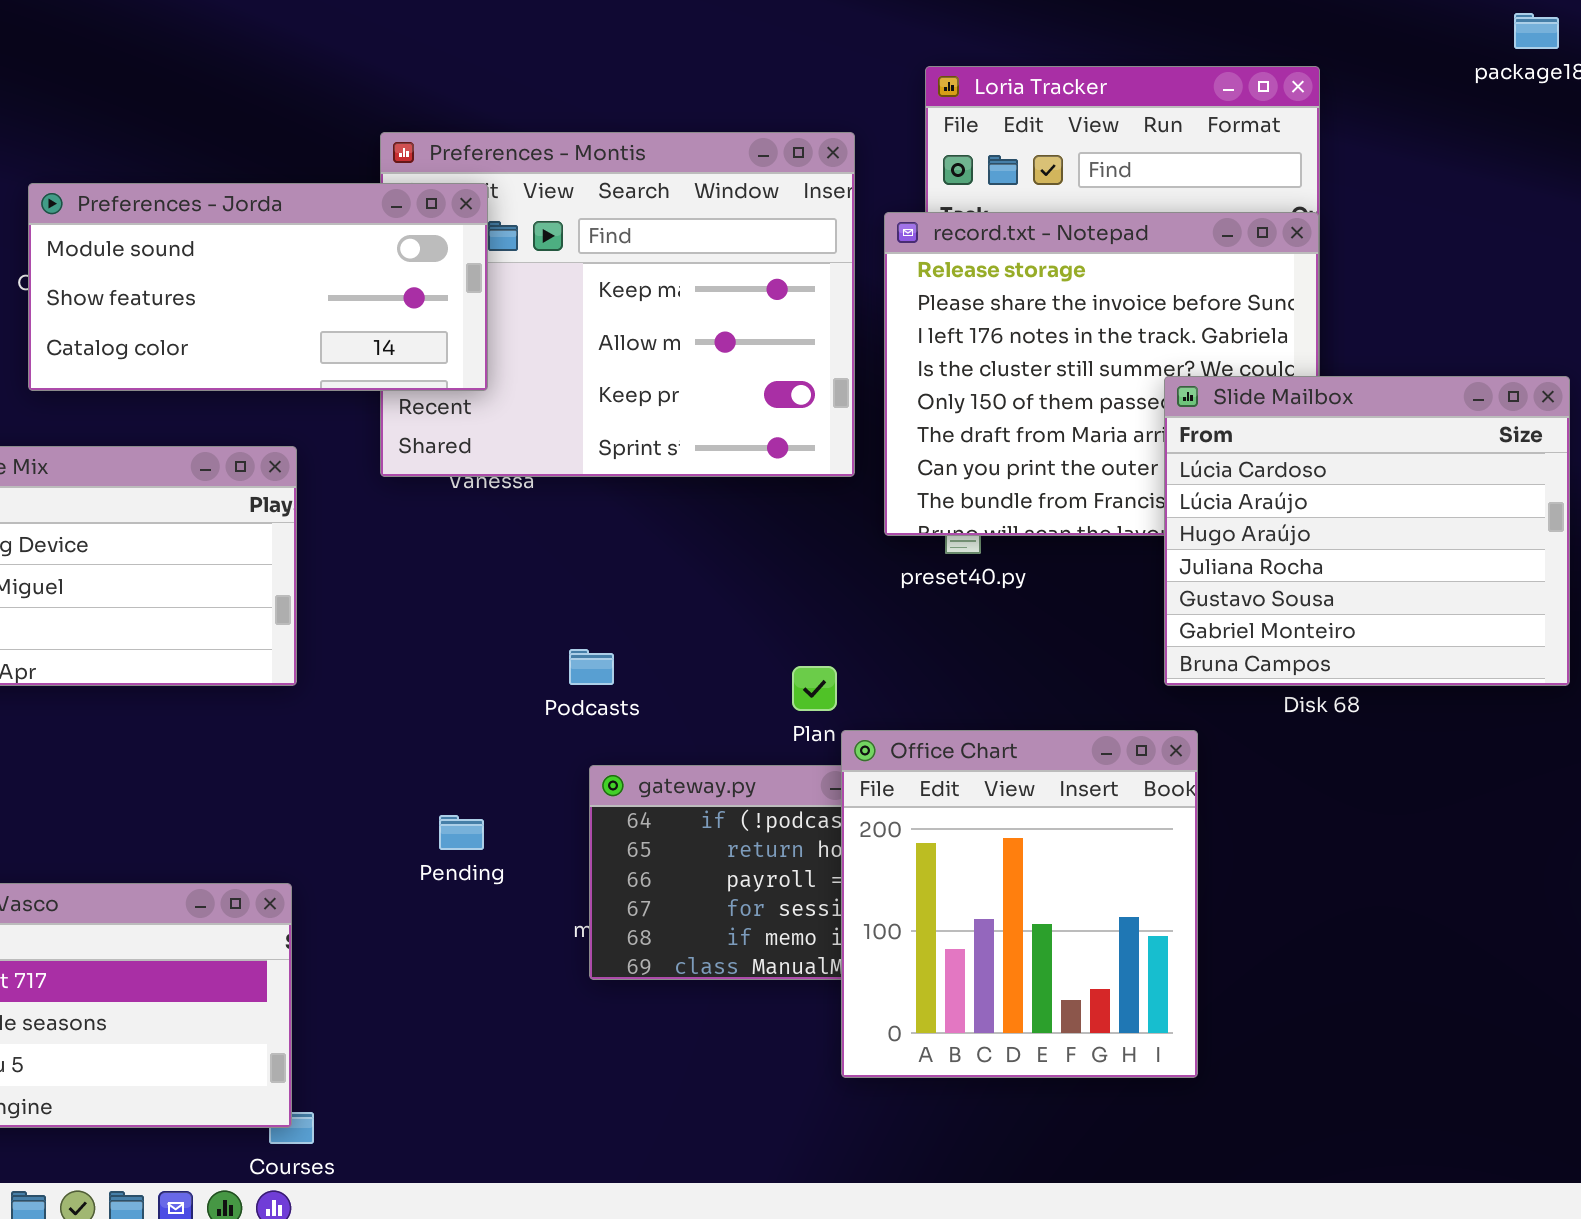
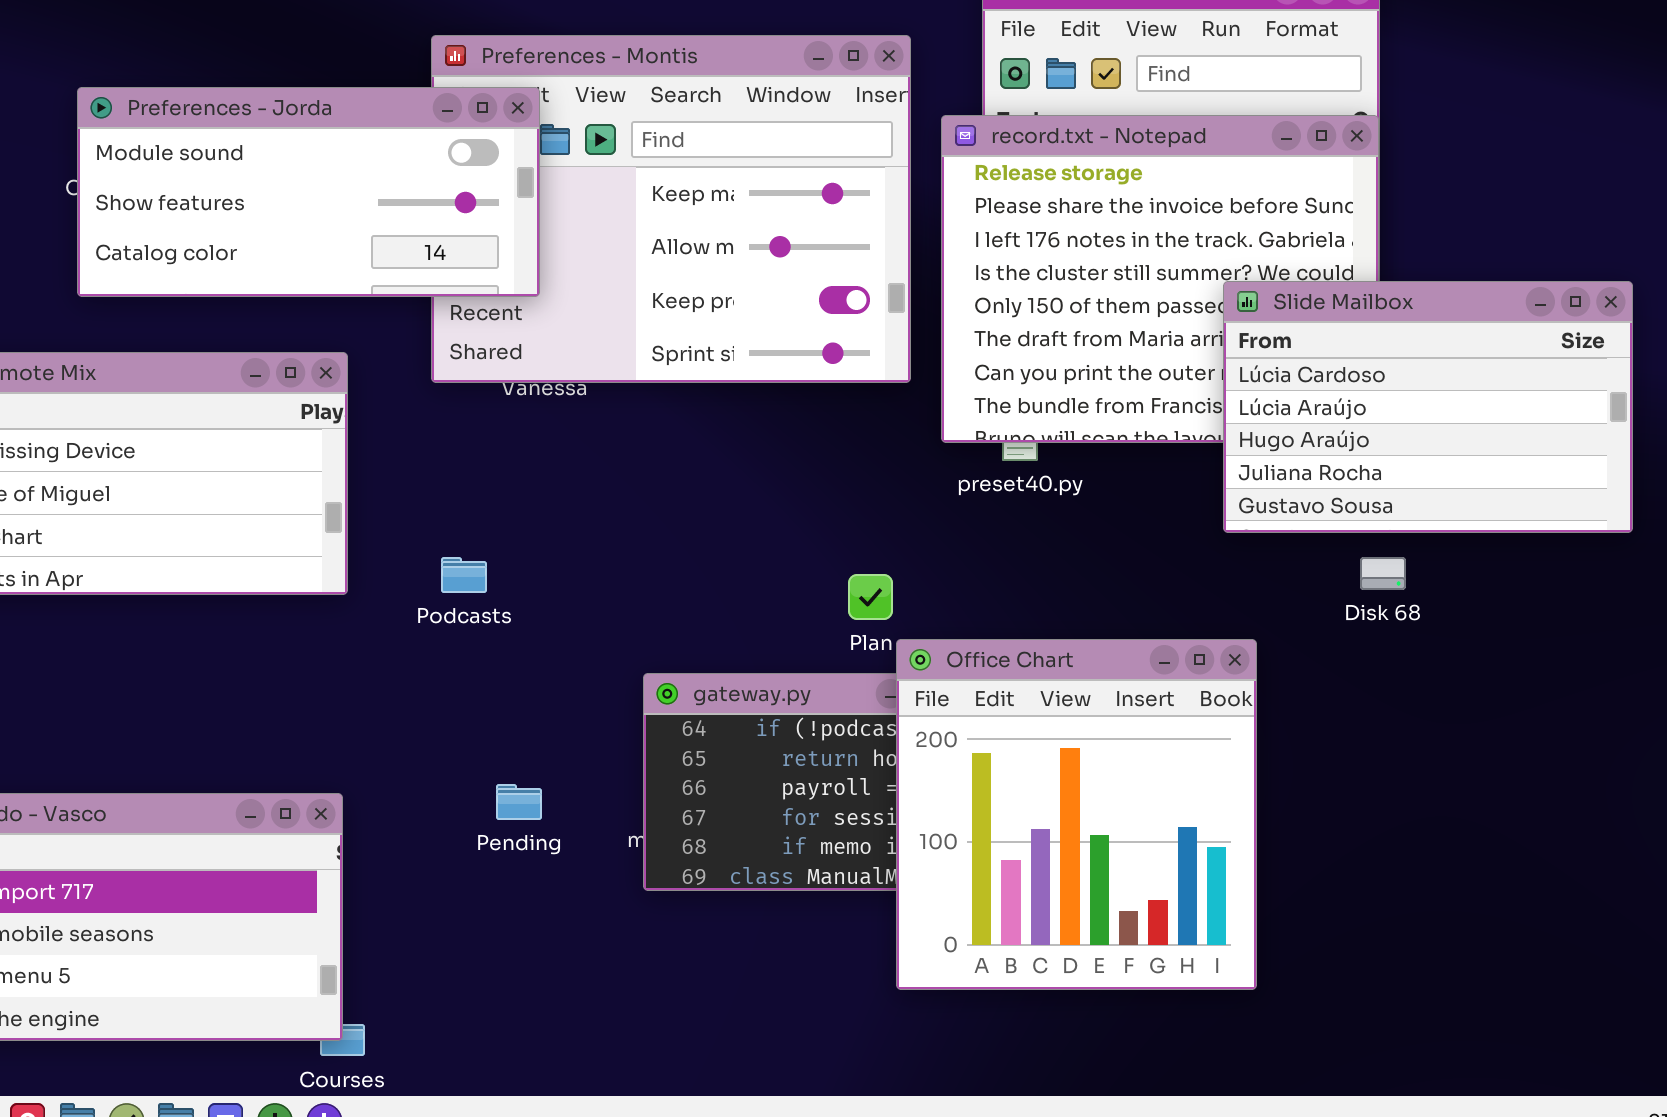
Slide Mailbox: [1164,376,1570,686] -> [1223,281,1633,533], resized
Podcasts: [569,649,614,685] -> [441,557,487,593], moved
Pending: [439,815,484,850] -> [496,784,542,820], moved

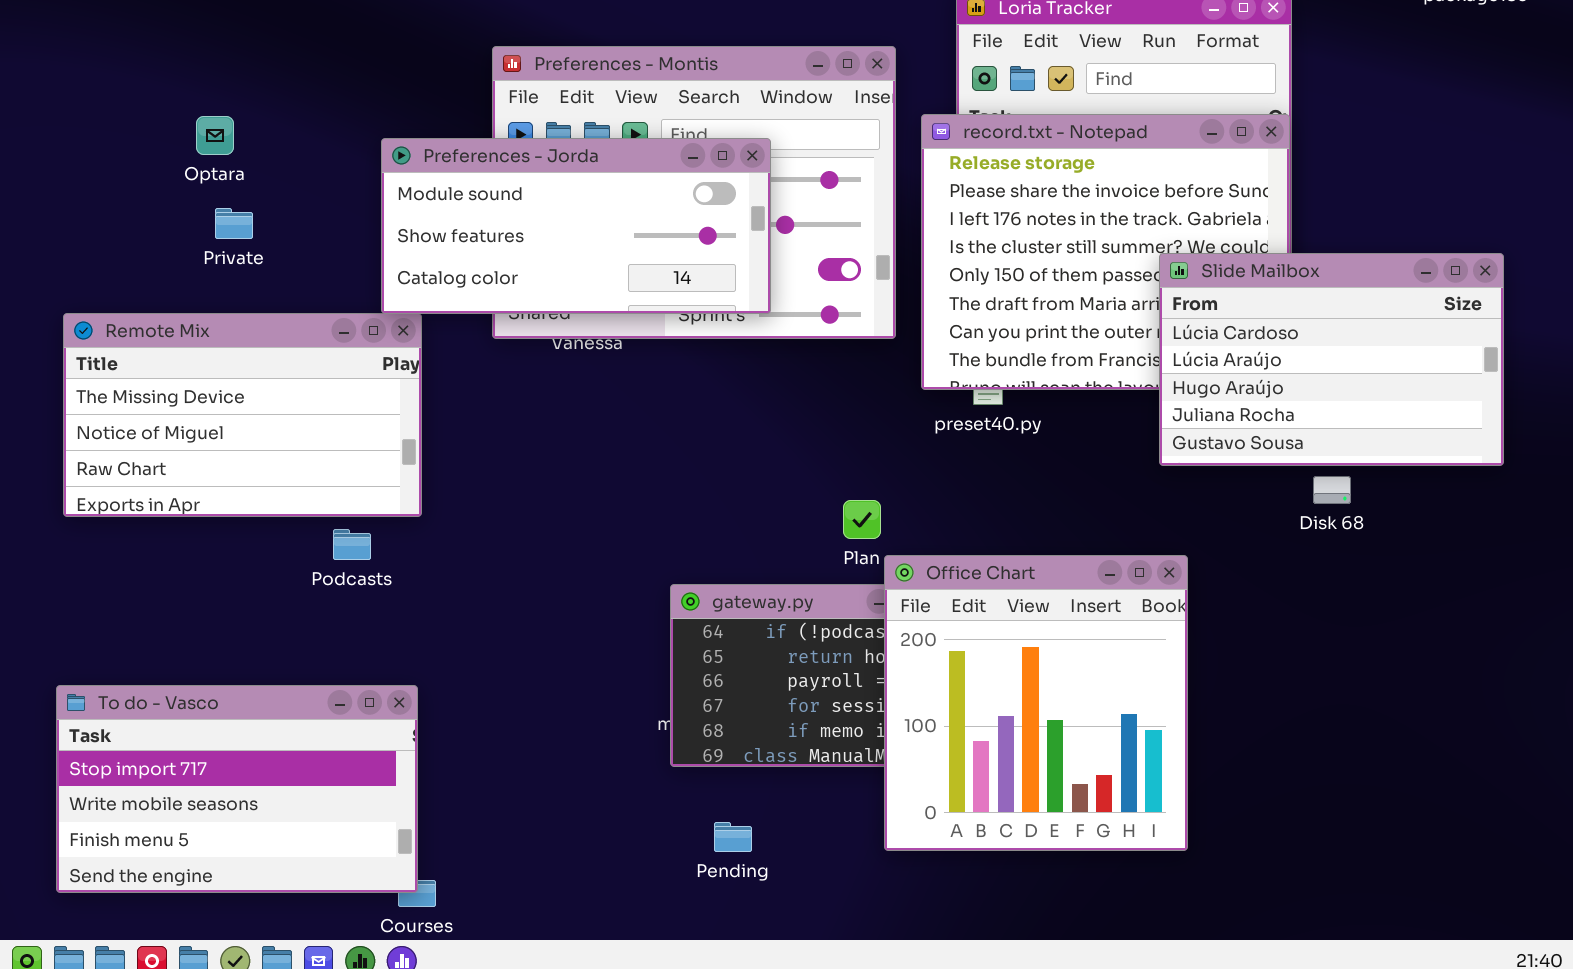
Preferences - Jorda: [77,87,540,297] -> [381,138,771,314], moved
Podcasts: [441,557,487,593] -> [333,529,371,560], moved
Disk 68: [1360,557,1406,590] -> [1313,476,1351,504], moved
Pending: [496,784,542,820] -> [714,822,752,852], moved

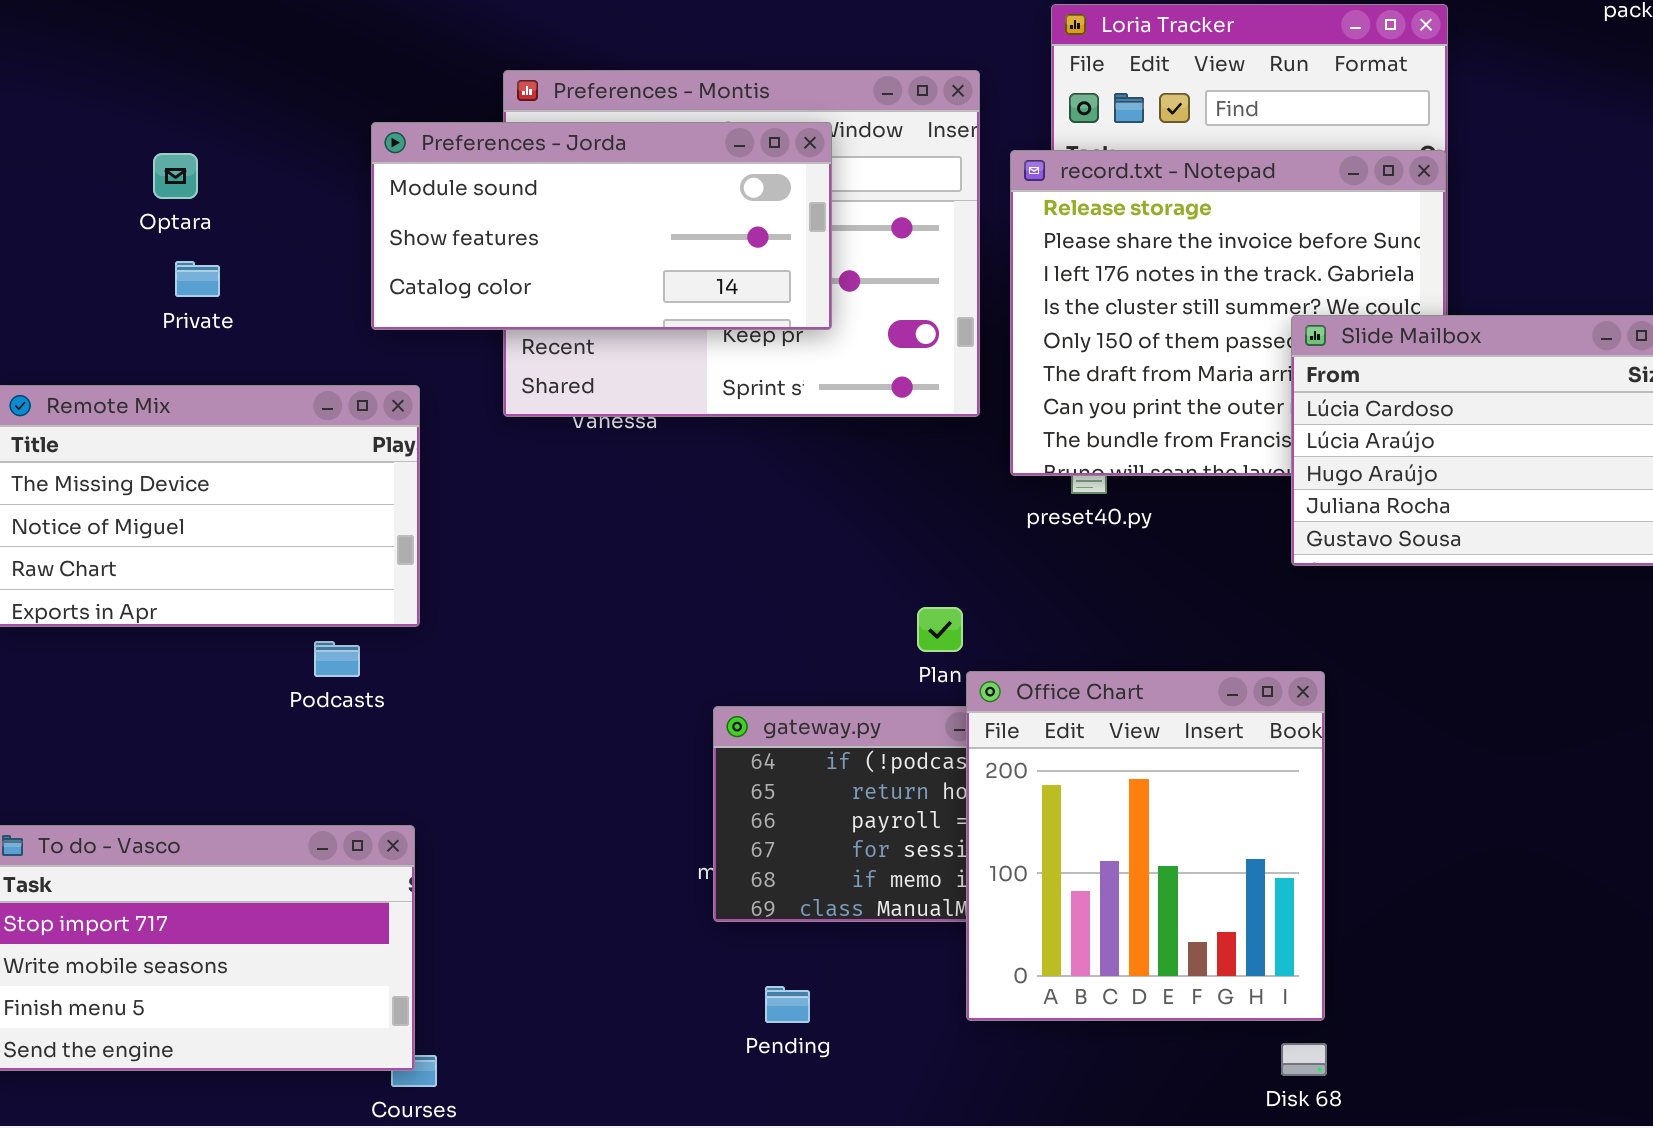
Preferences - Jorda: [381,138,771,314] -> [371,122,832,330], moved
Disk 68: [1313,476,1351,504] -> [1281,1043,1327,1076], moved

